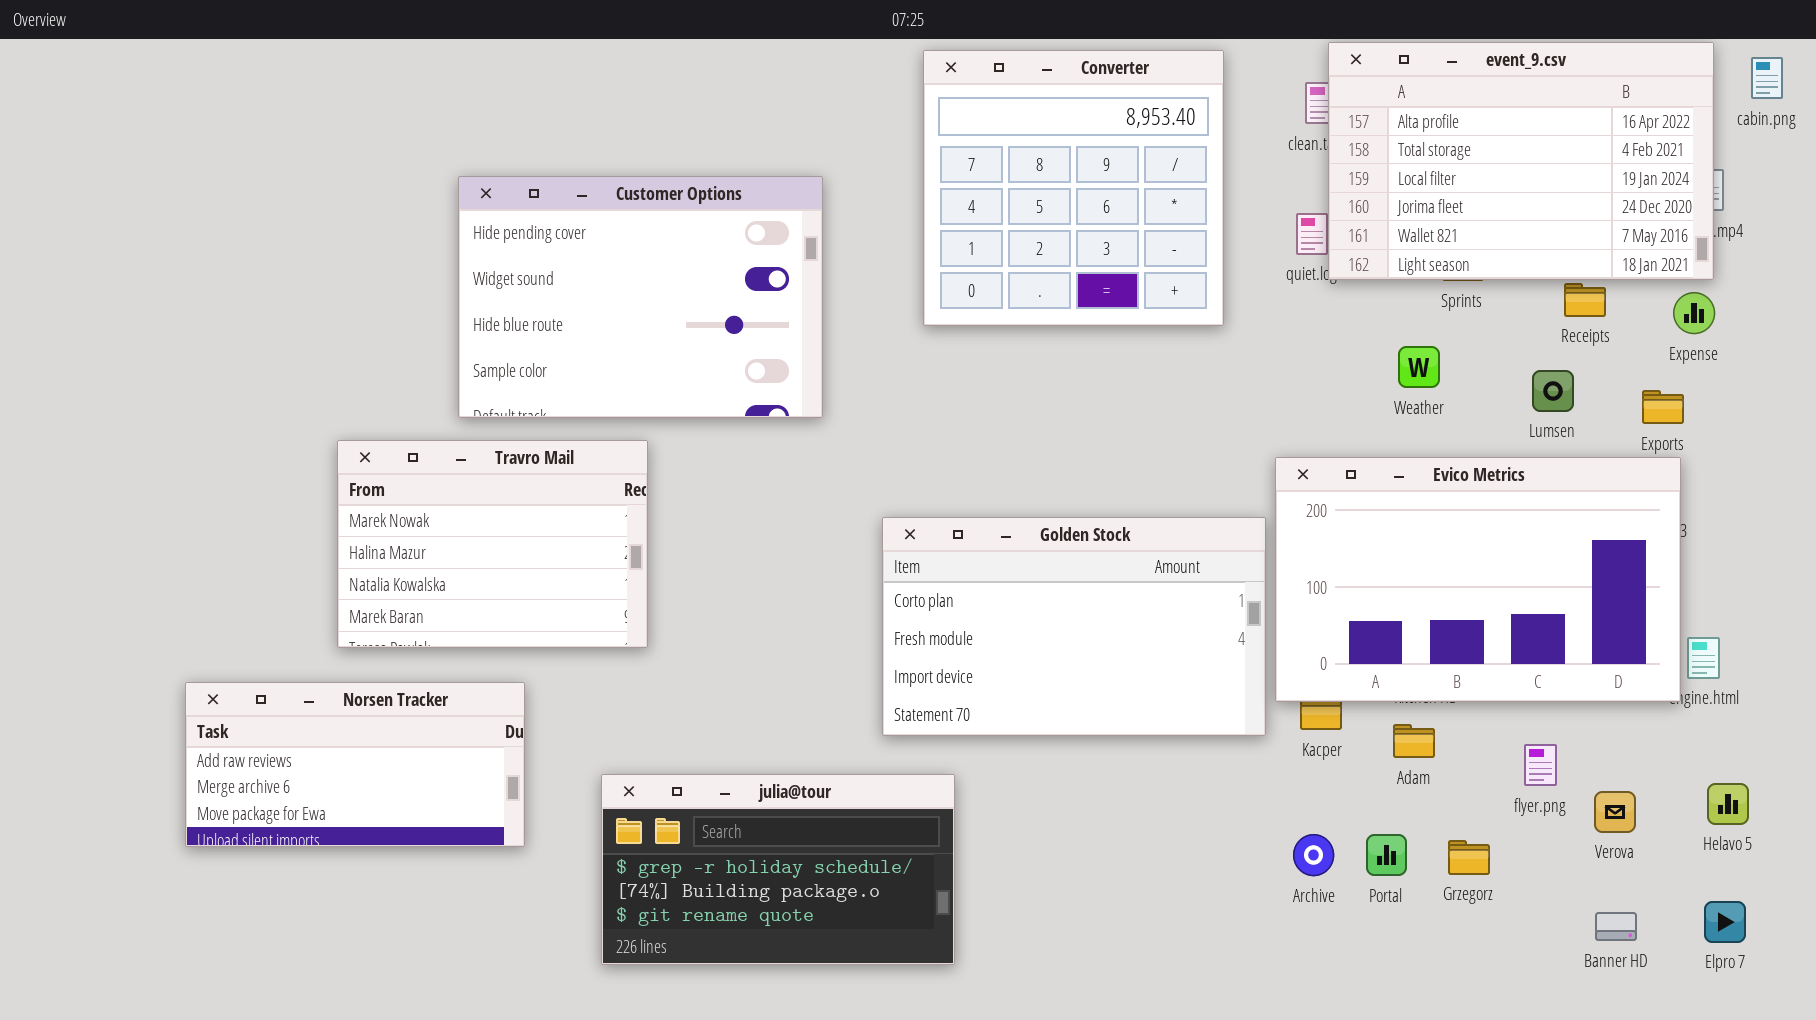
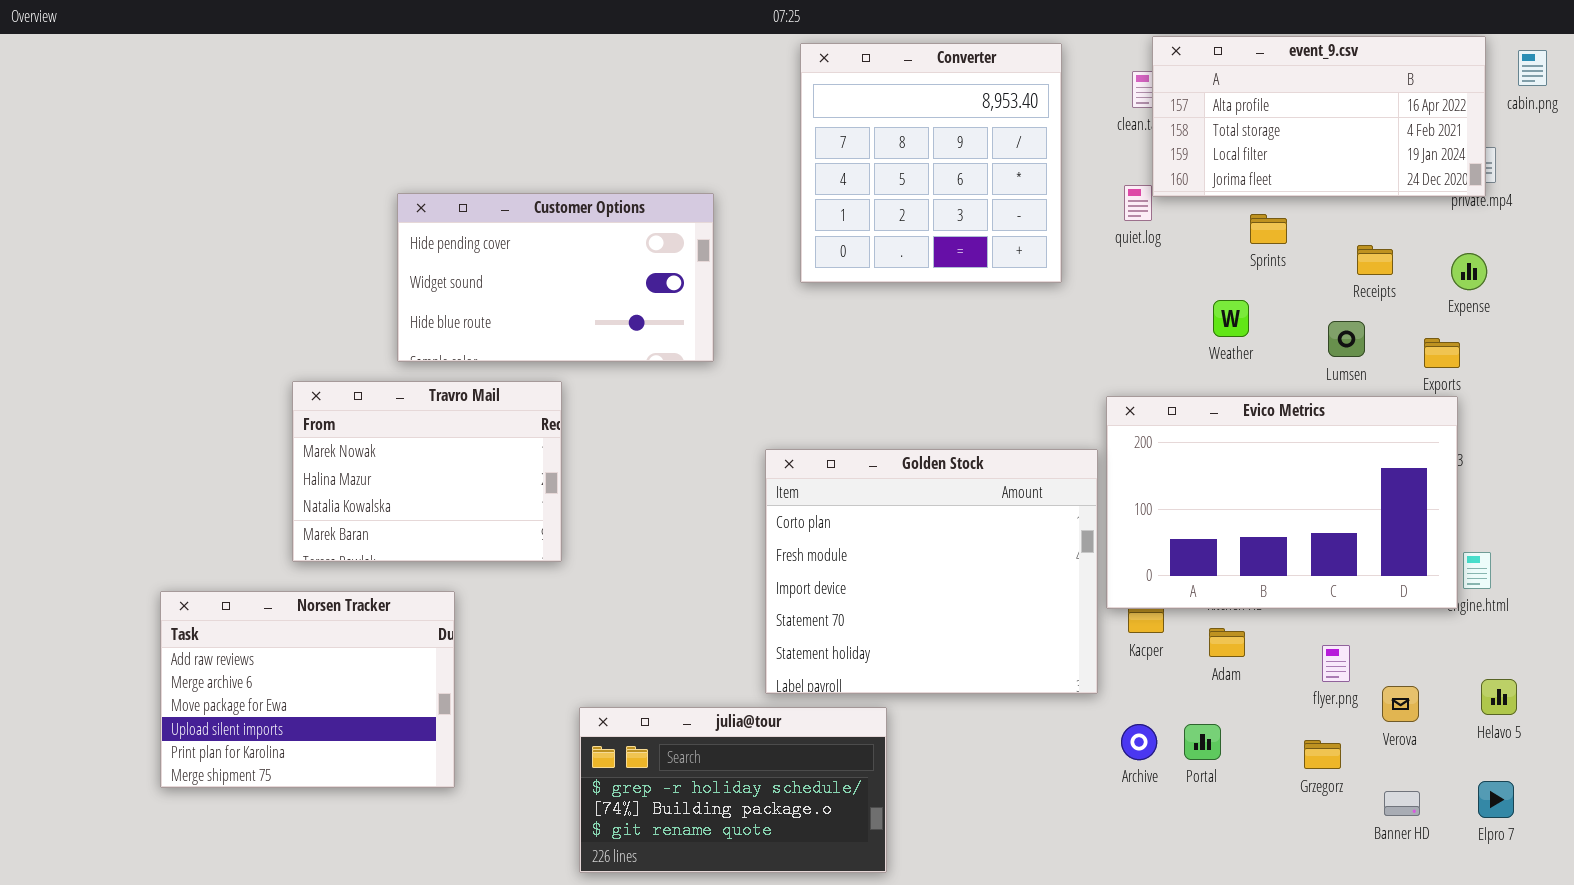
event_9.csv: [1328,42,1714,280] -> [1152,36,1486,197], resized
Customer Options: [458,176,823,418] -> [397,193,714,362], resized
Golden Stock: [882,517,1266,736] -> [765,449,1098,694], resized
Norsen Tracker: [185,682,525,847] -> [160,591,455,788], resized
julia@tour: [601,774,955,965] -> [579,707,887,873], moved
Grzegorz: [1448,840,1490,875] -> [1304,740,1341,769], moved

